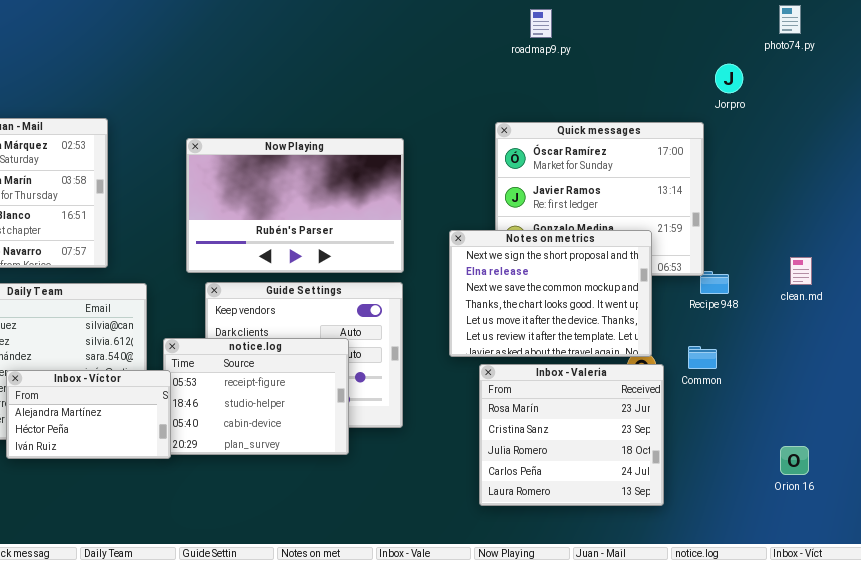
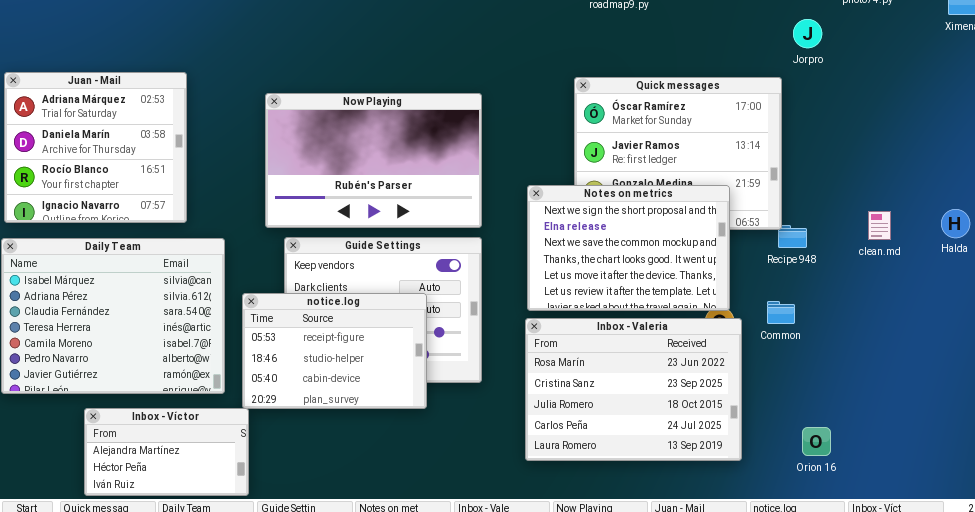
Inbox - Valeria: [479,364,664,506] -> [525,318,742,461], resized
Inbox - Víctor: [6,370,171,459] -> [84,408,249,496], moved
Orion 16: [780,446,809,475] -> [802,427,831,456], moved

